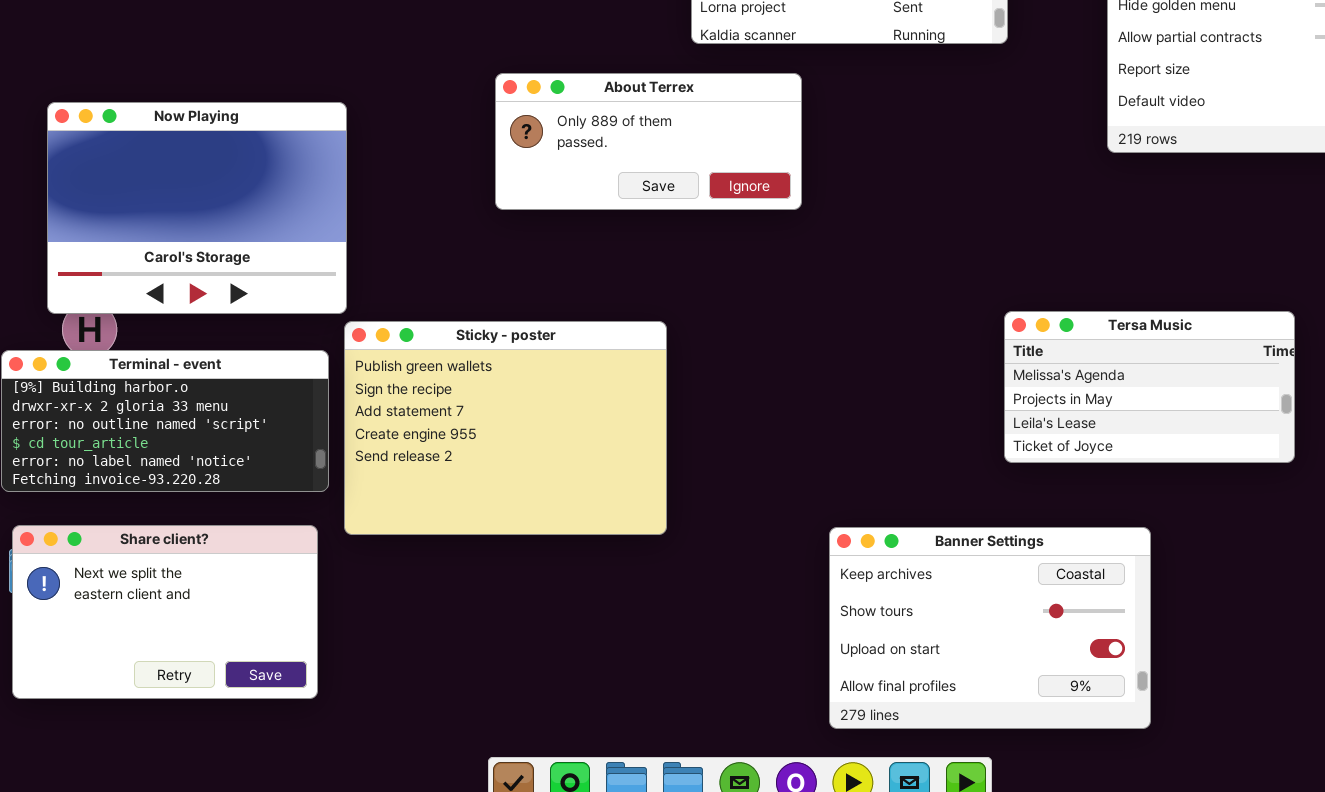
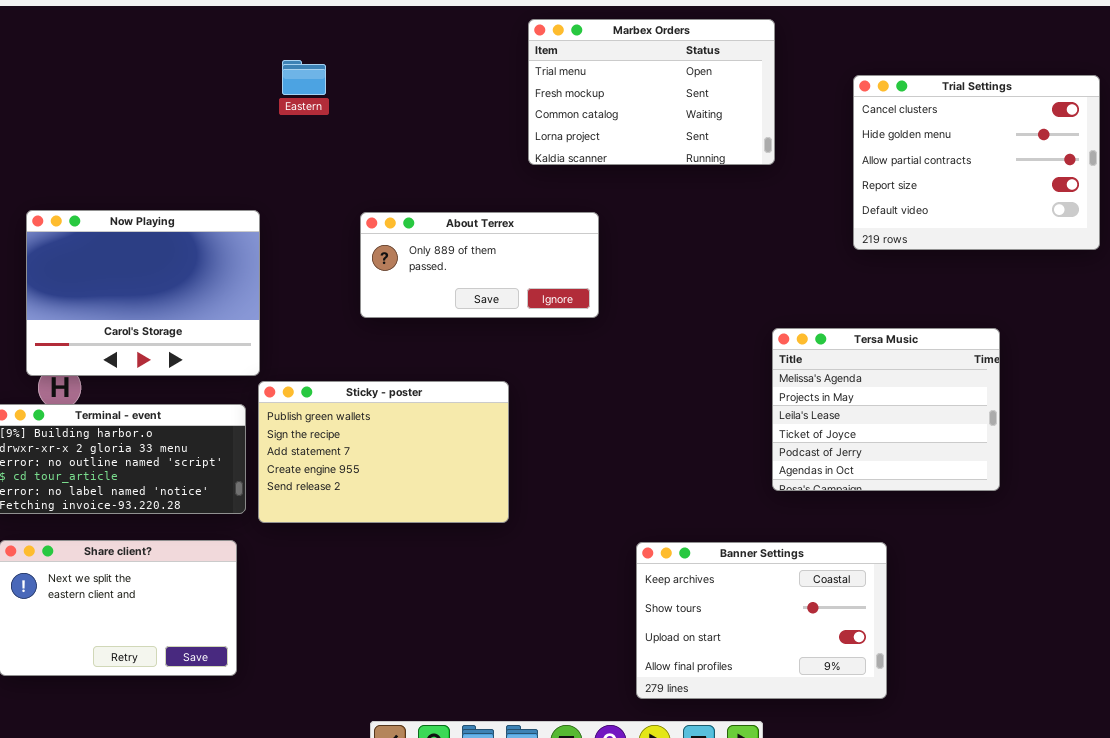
About Terrex: [495,73,802,210] -> [360,212,599,318], moved
Tersa Music: [1004,311,1295,463] -> [772,328,1000,491], resized
Sticky - poster: [344,321,667,535] -> [258,381,509,523], resized

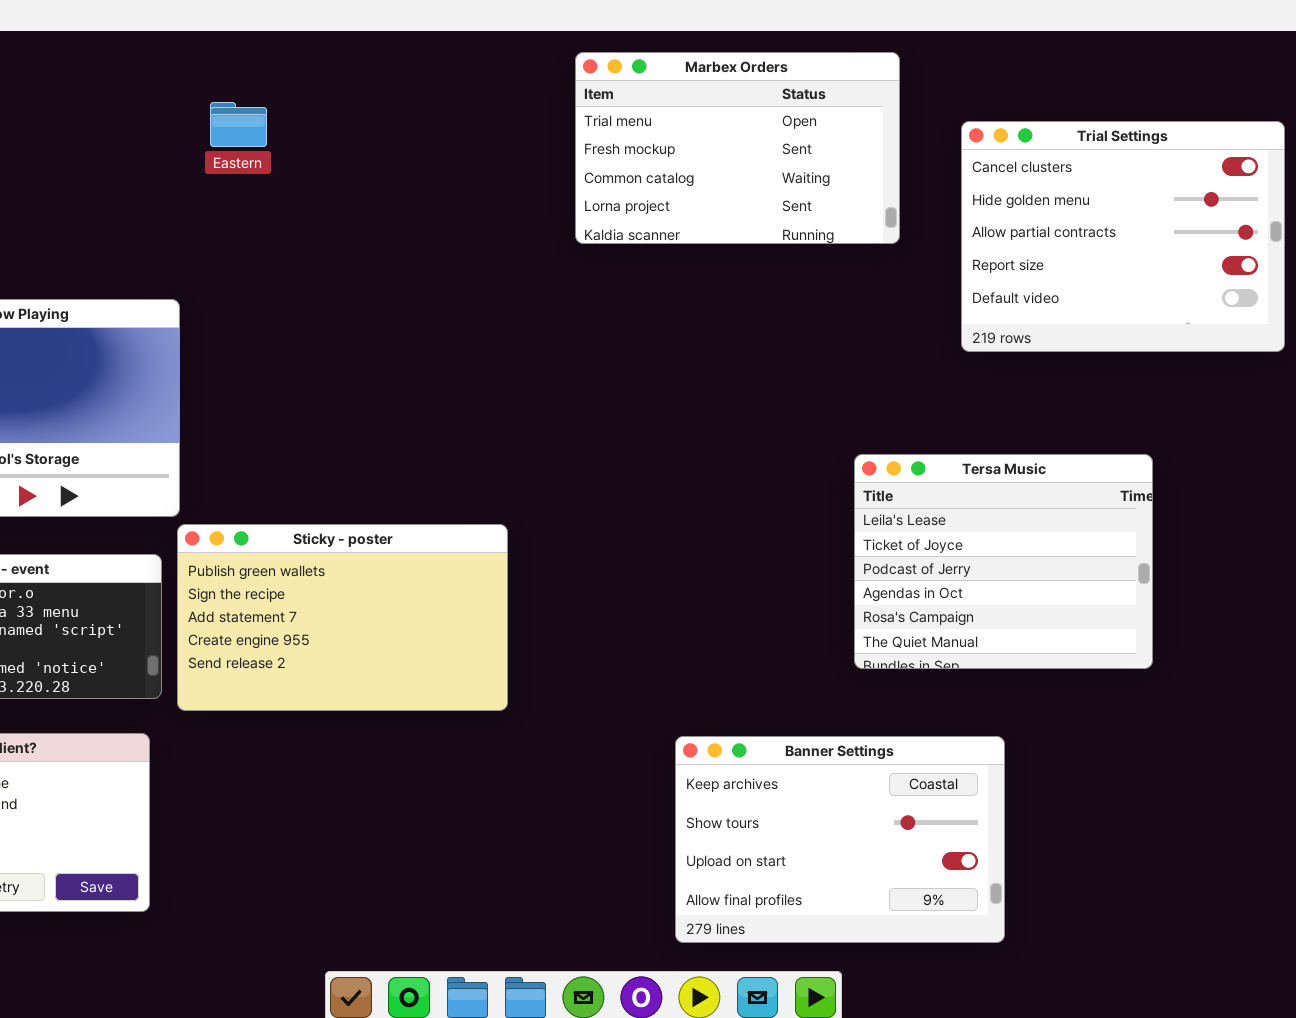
Marbex Orders: [528,19,775,165] -> [575,52,900,244], moved
About Terrex: [360,212,599,318] -> none, closed
Tersa Music: [772,328,1000,491] -> [854,454,1153,669], scrolled down 2 rows

